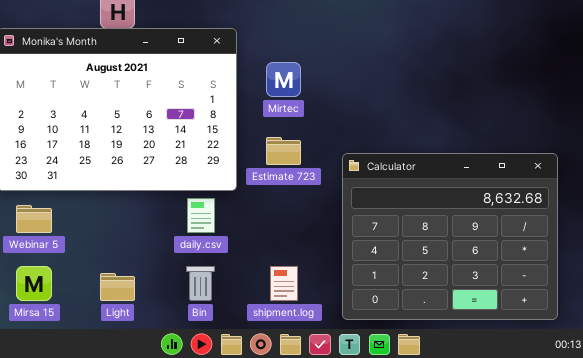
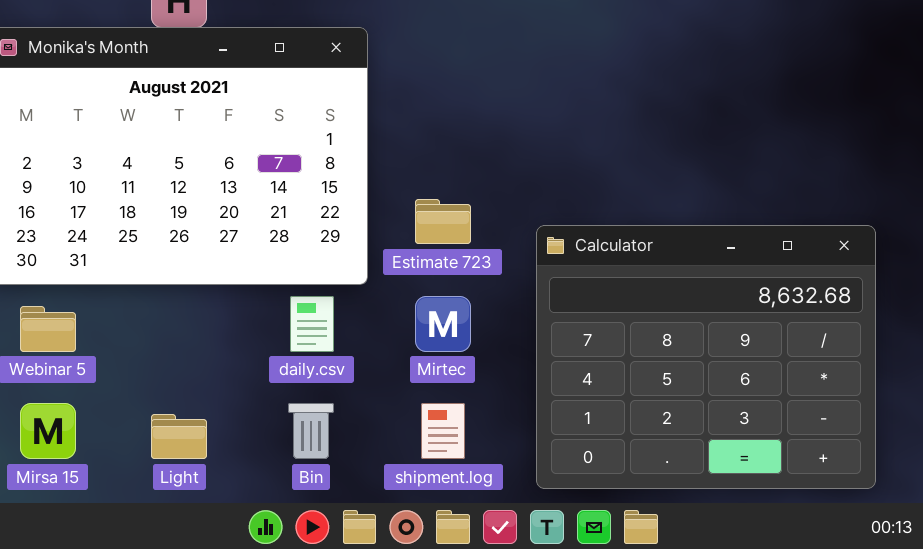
Mirtec: [266,62,301,97] -> [415,296,471,352], moved

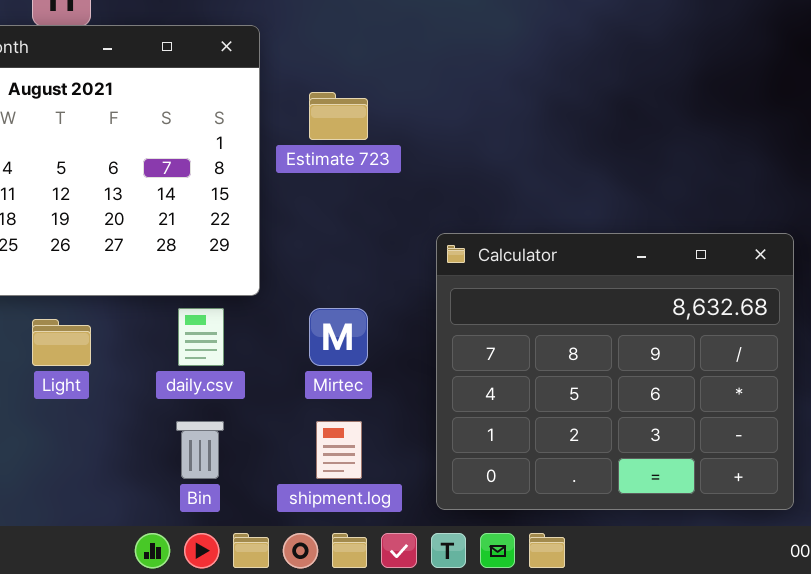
Estimate 723: [415,199,471,244] -> [309,92,368,140], moved
Light: [151,414,207,459] -> [32,319,91,366], moved

